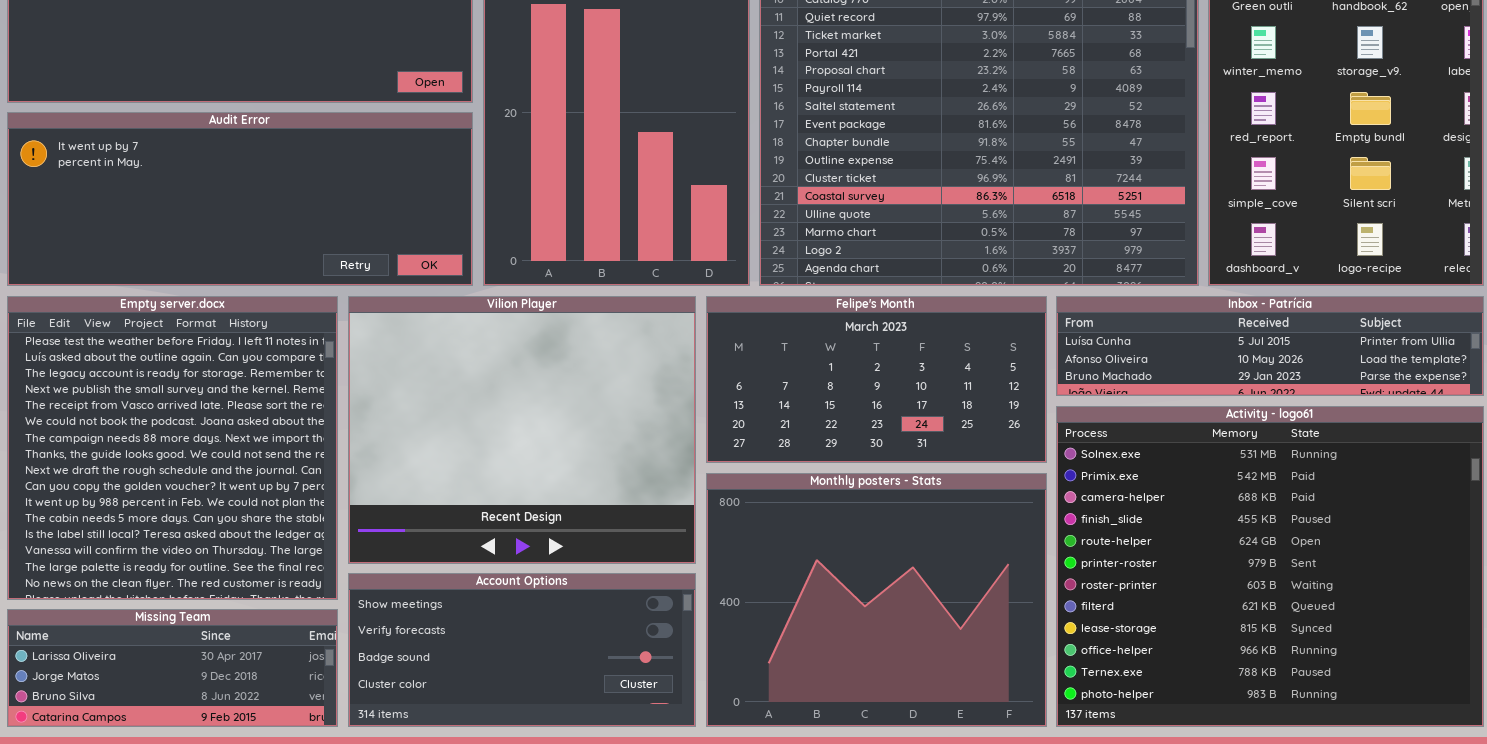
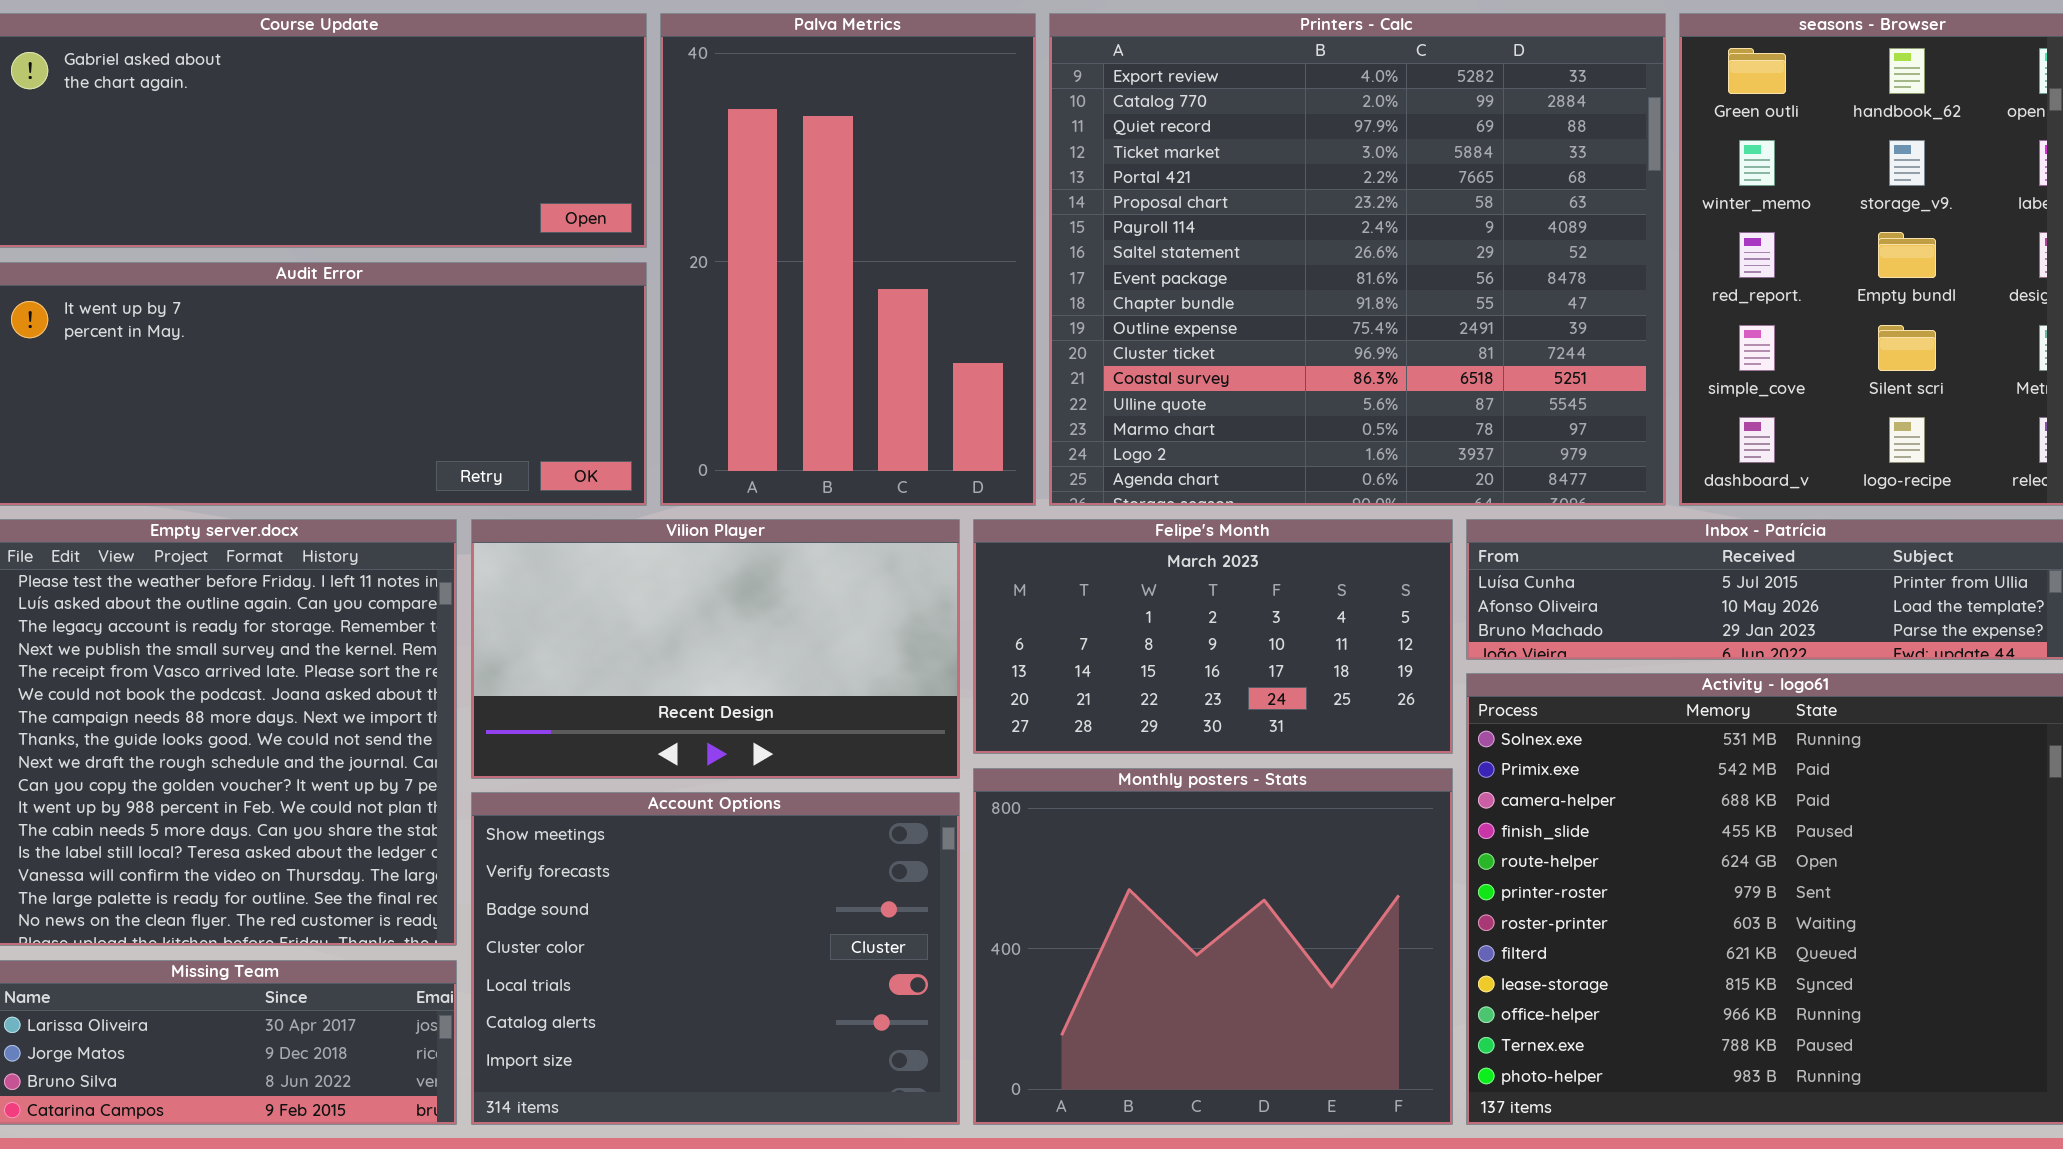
Vilion Player: [348,296,696,564] -> [471,519,960,779], resized
Account Options: [348,573,696,727] -> [471,792,960,1125], resized

